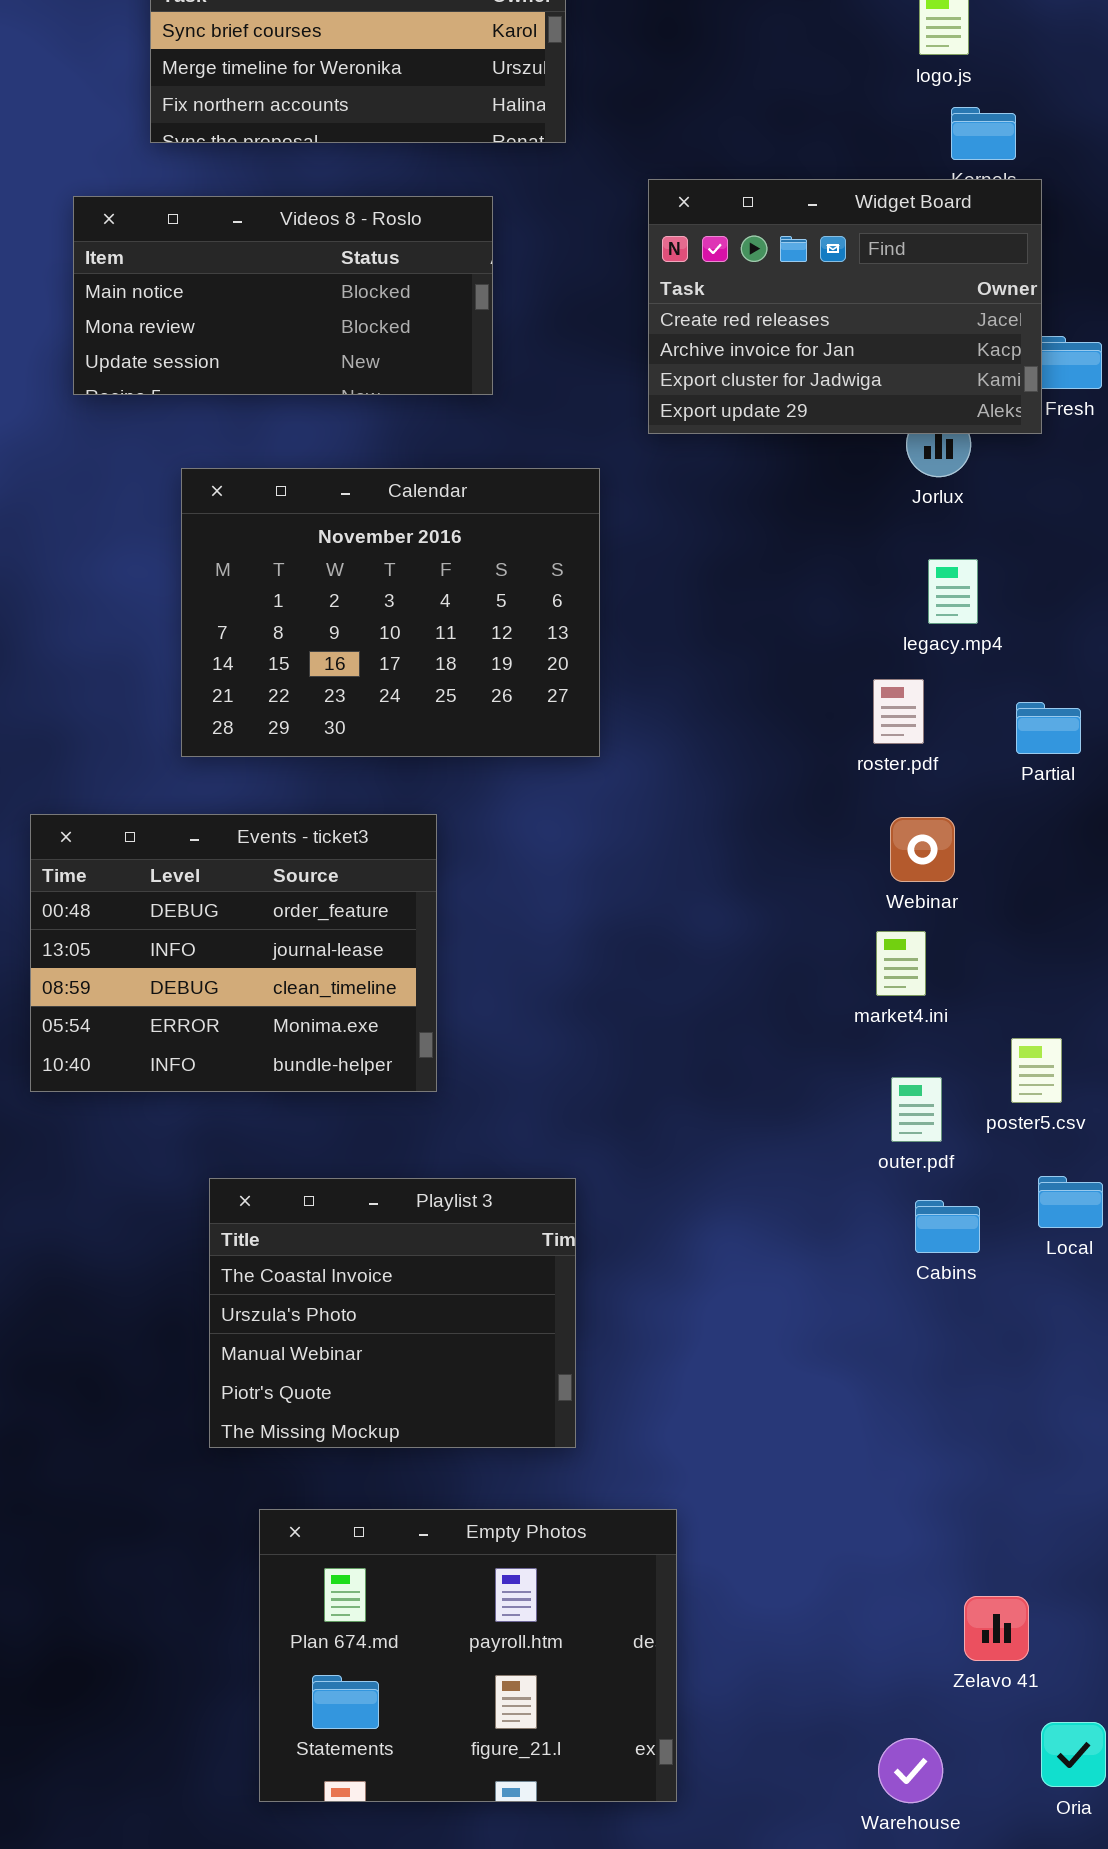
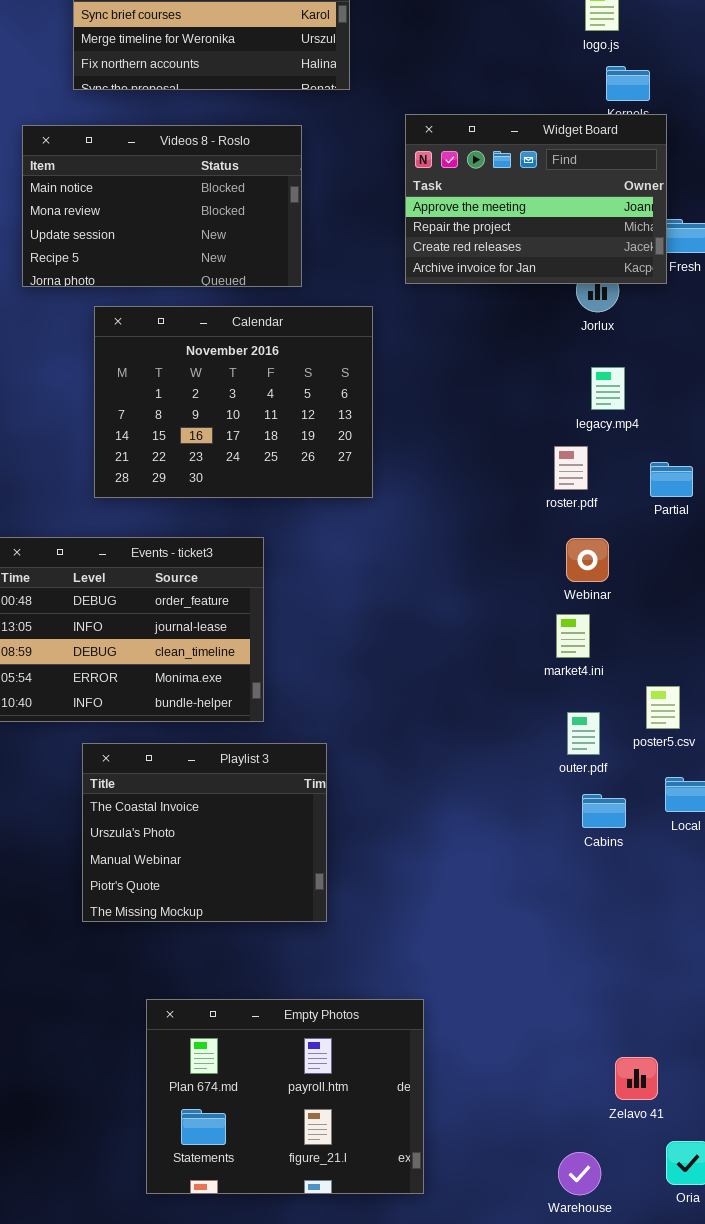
Widget Board: [648,179,1042,434] -> [405,114,667,284], scrolled up 2 rows
Videos 8 - Roslo: [73,196,493,395] -> [22,125,302,287], resized
Playlist 3: [209,1178,576,1448] -> [82,743,327,922], moved

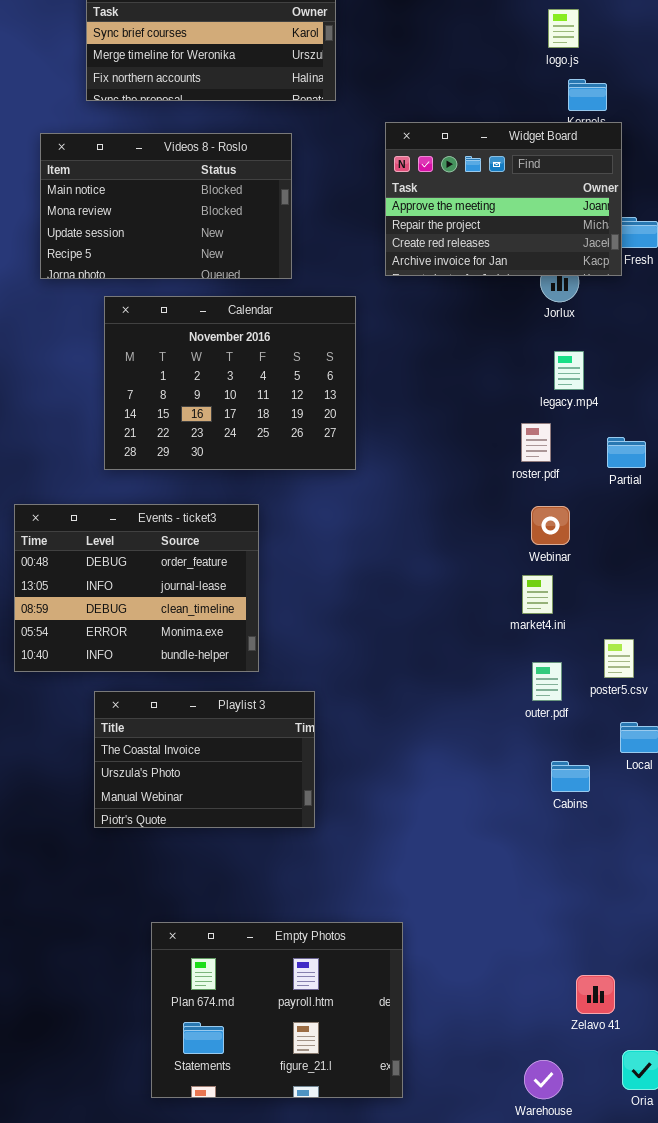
Playlist 3: [82,743,327,922] -> [94,691,315,828], resized
Cabins: [582,794,626,828] -> [551,761,590,792], moved

